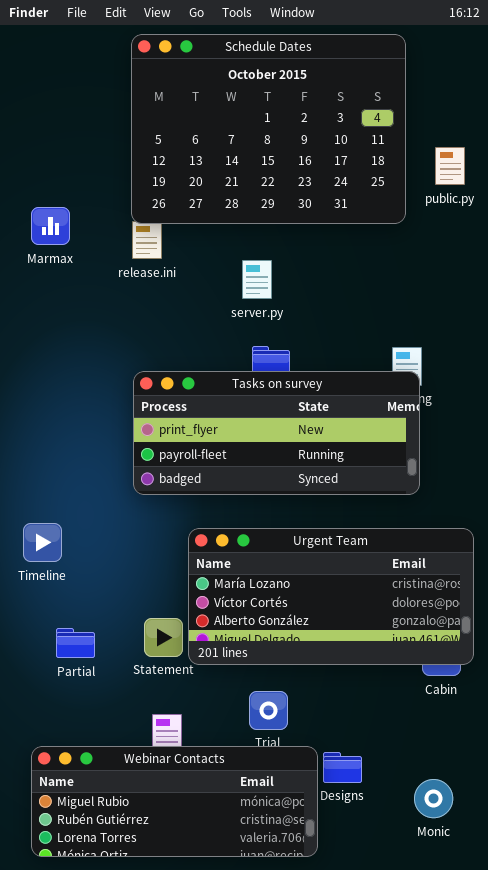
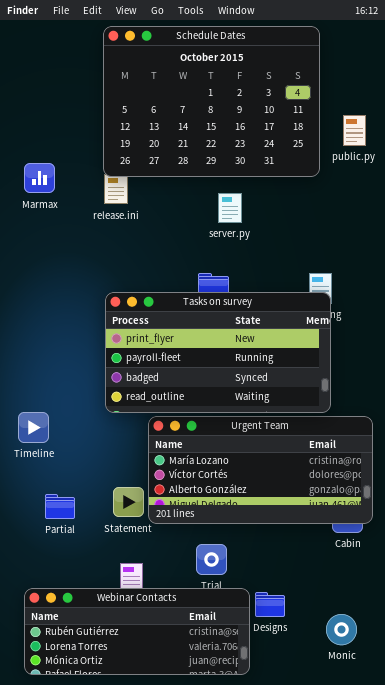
server.py: [242,260,272,299] -> [218,193,242,223], moved
Tasks on survey: [133,371,420,495] -> [105,292,331,413], resized
Webinar Contacts: [31,746,318,857] -> [24,588,250,675], scrolled down 1 row

